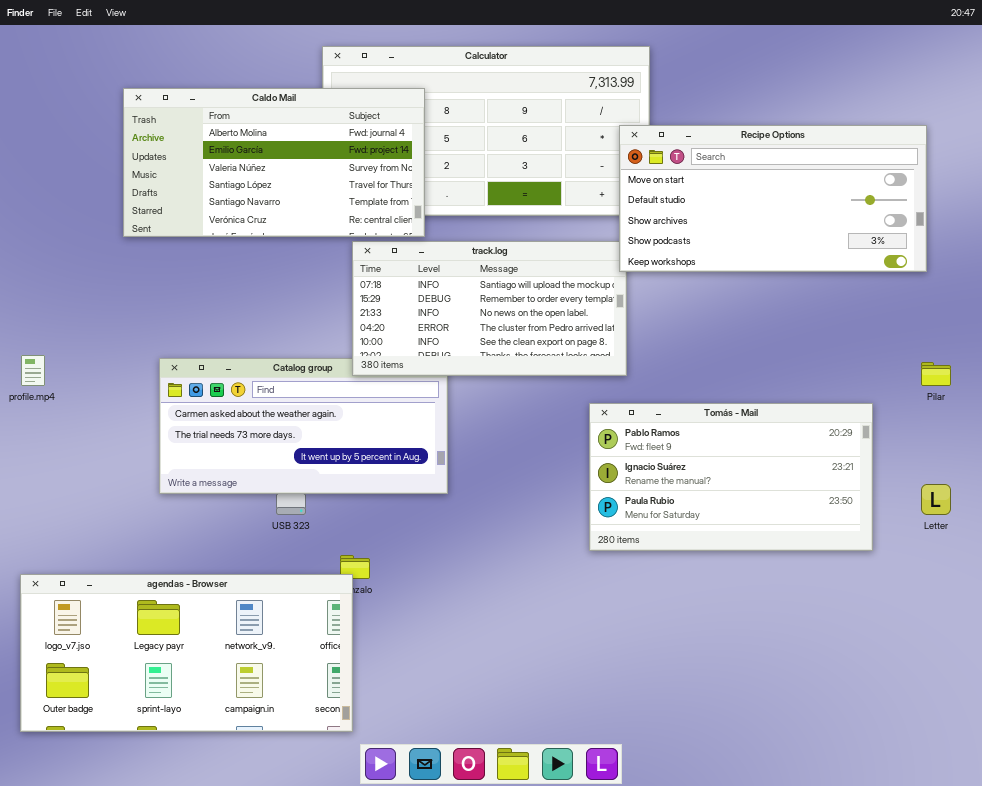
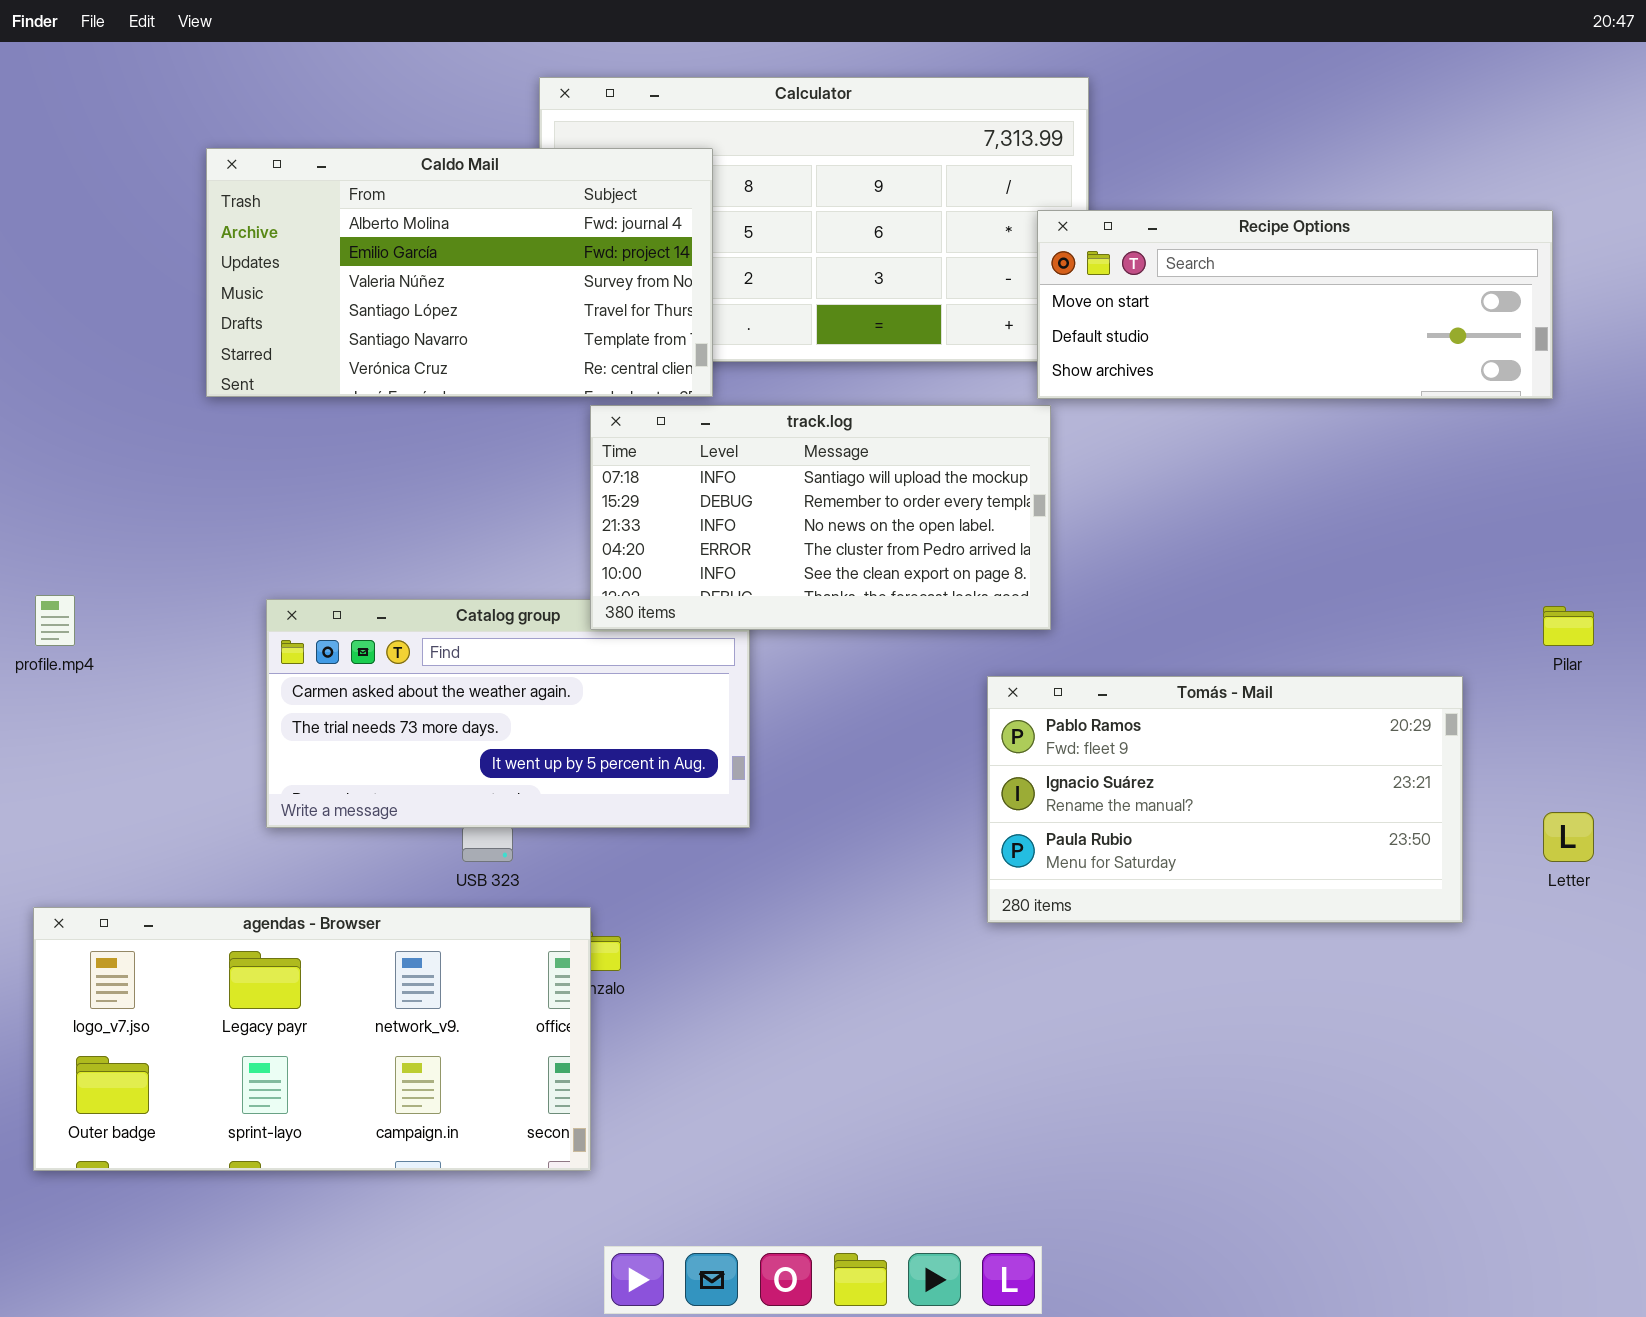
Recipe Options: [619,125,927,272] -> [1037,210,1553,399], resized
agendas - Browser: [20,574,353,732] -> [33,907,591,1171], moved

